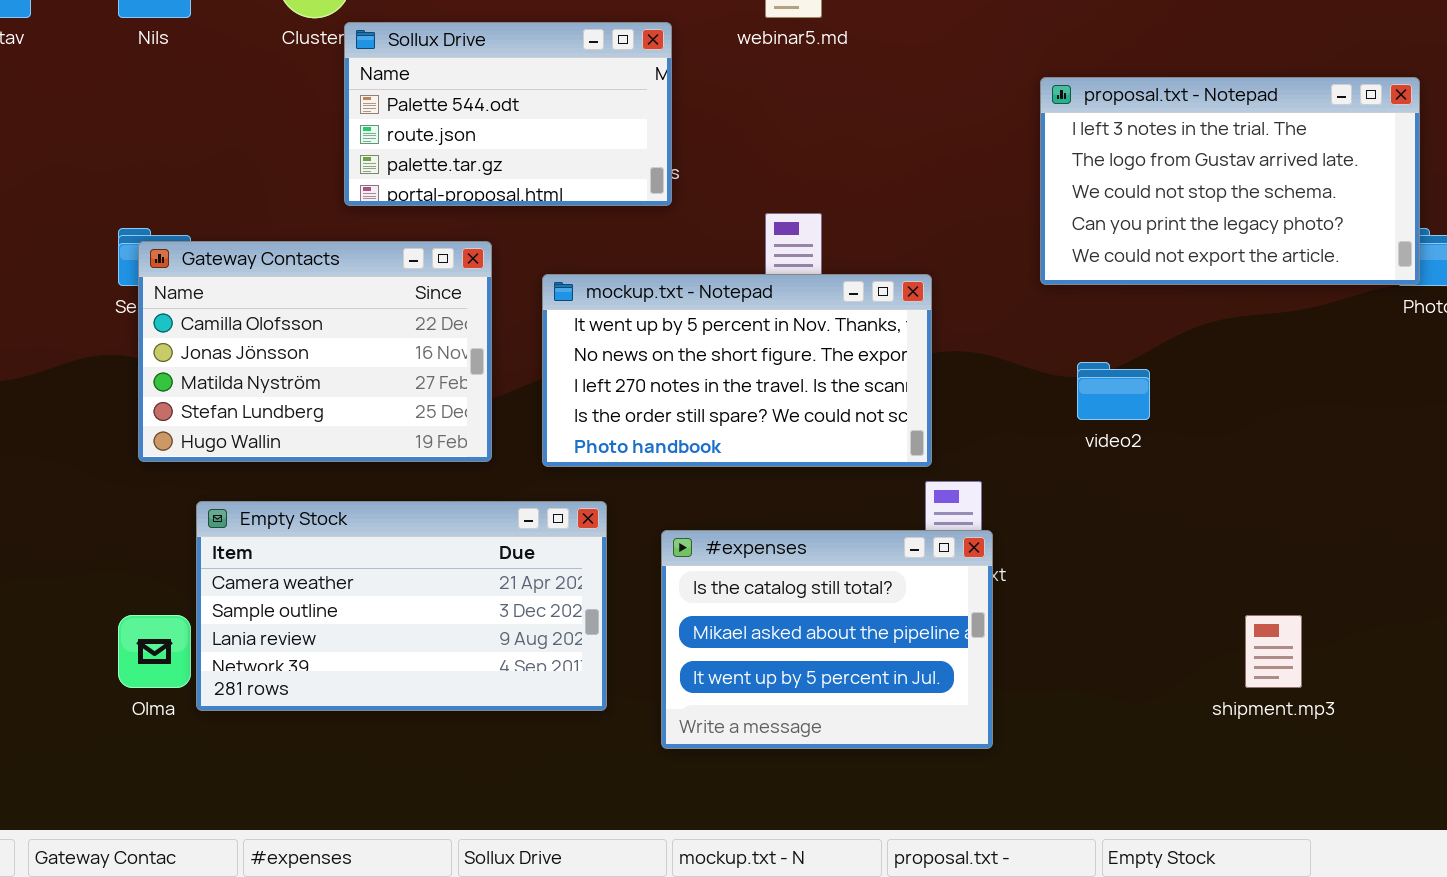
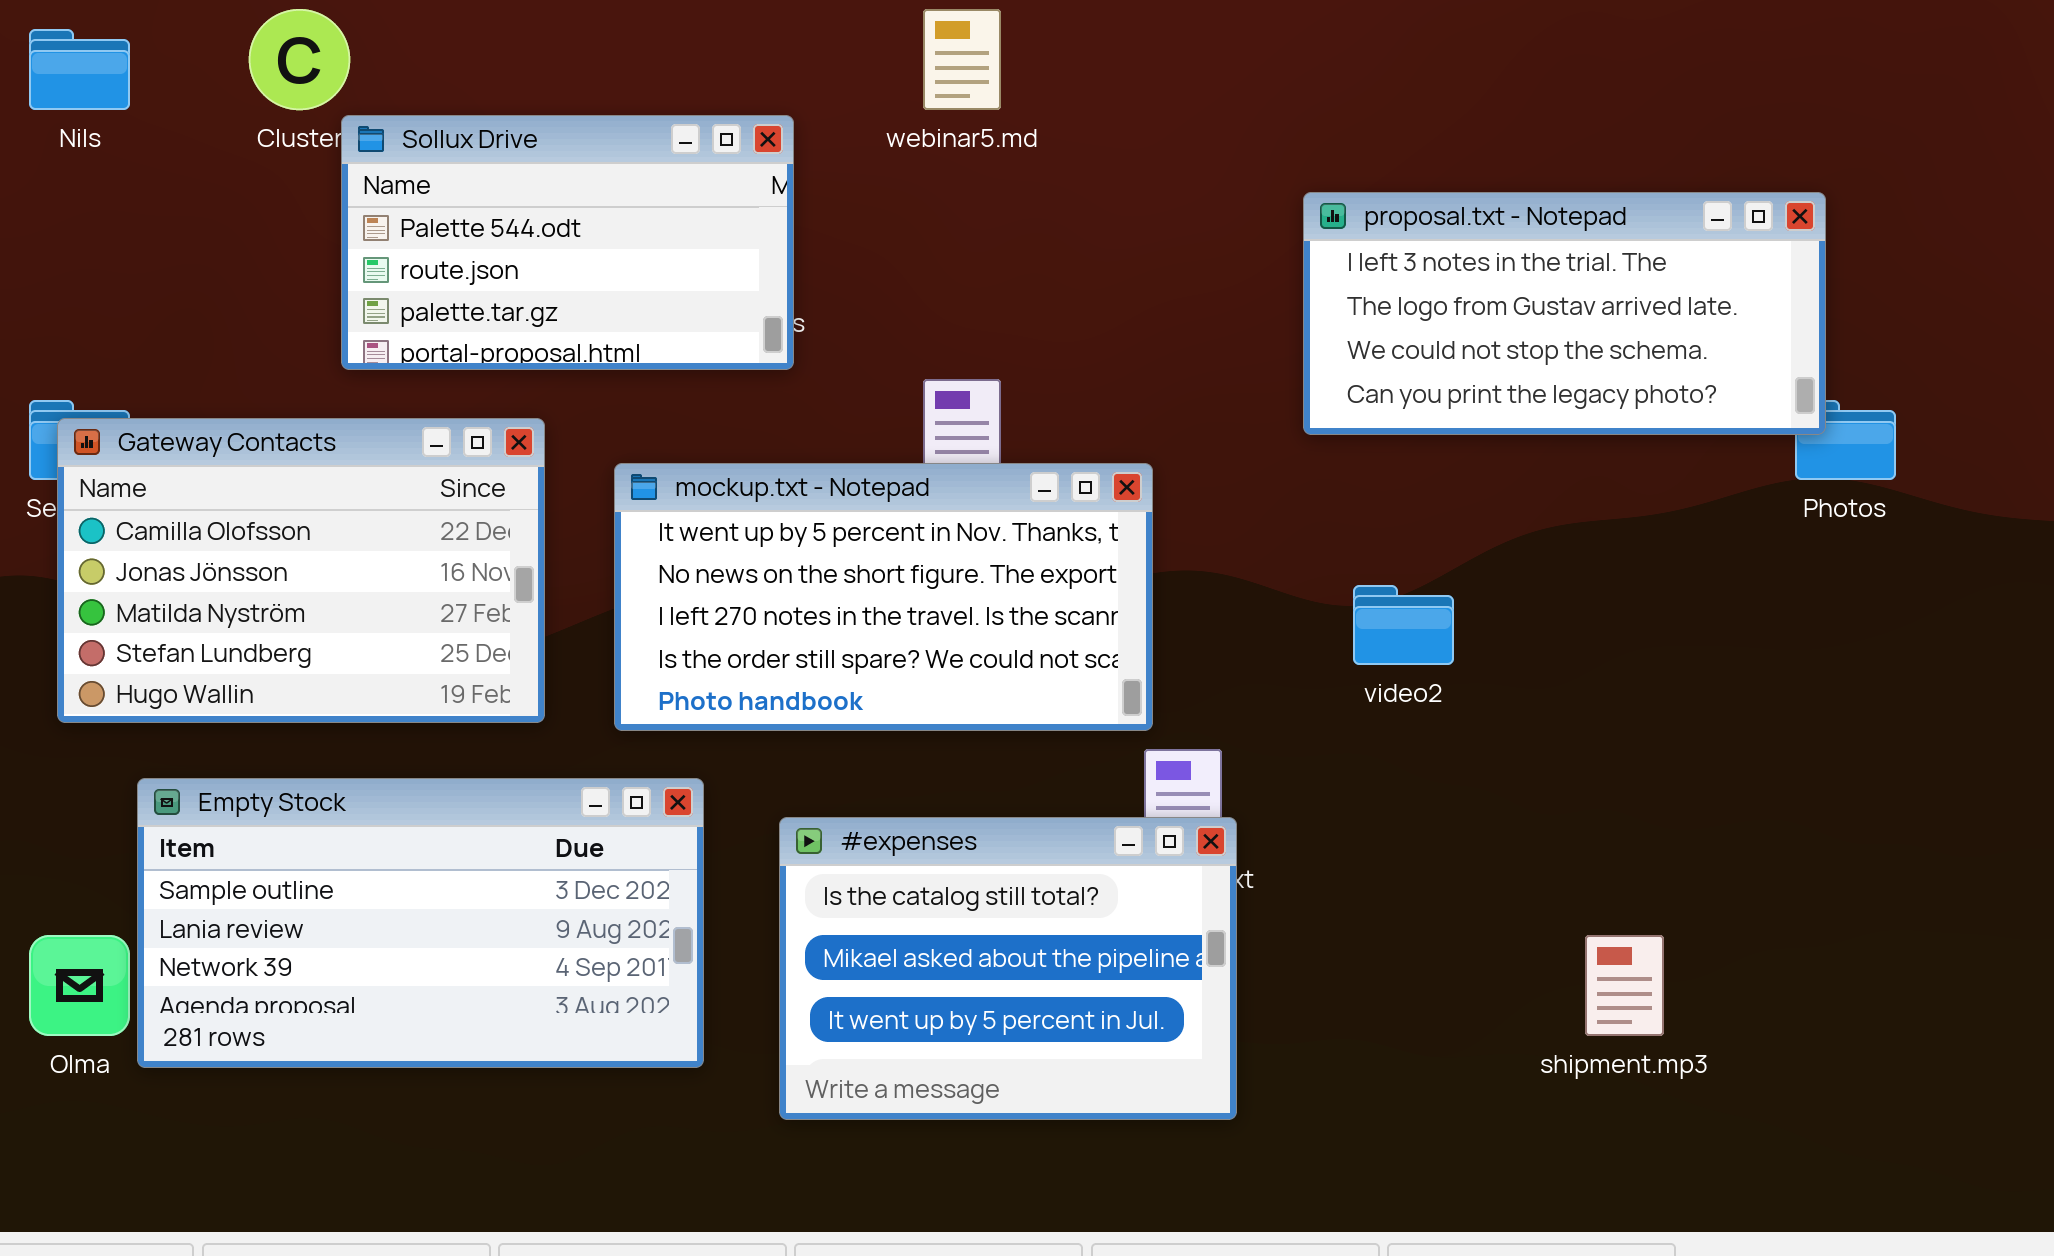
proposal.txt - Notepad: [1040,77,1420,285] -> [1303,192,1826,435], resized
Empty Stock: [196,501,607,711] -> [137,778,704,1068], scrolled down 1 row

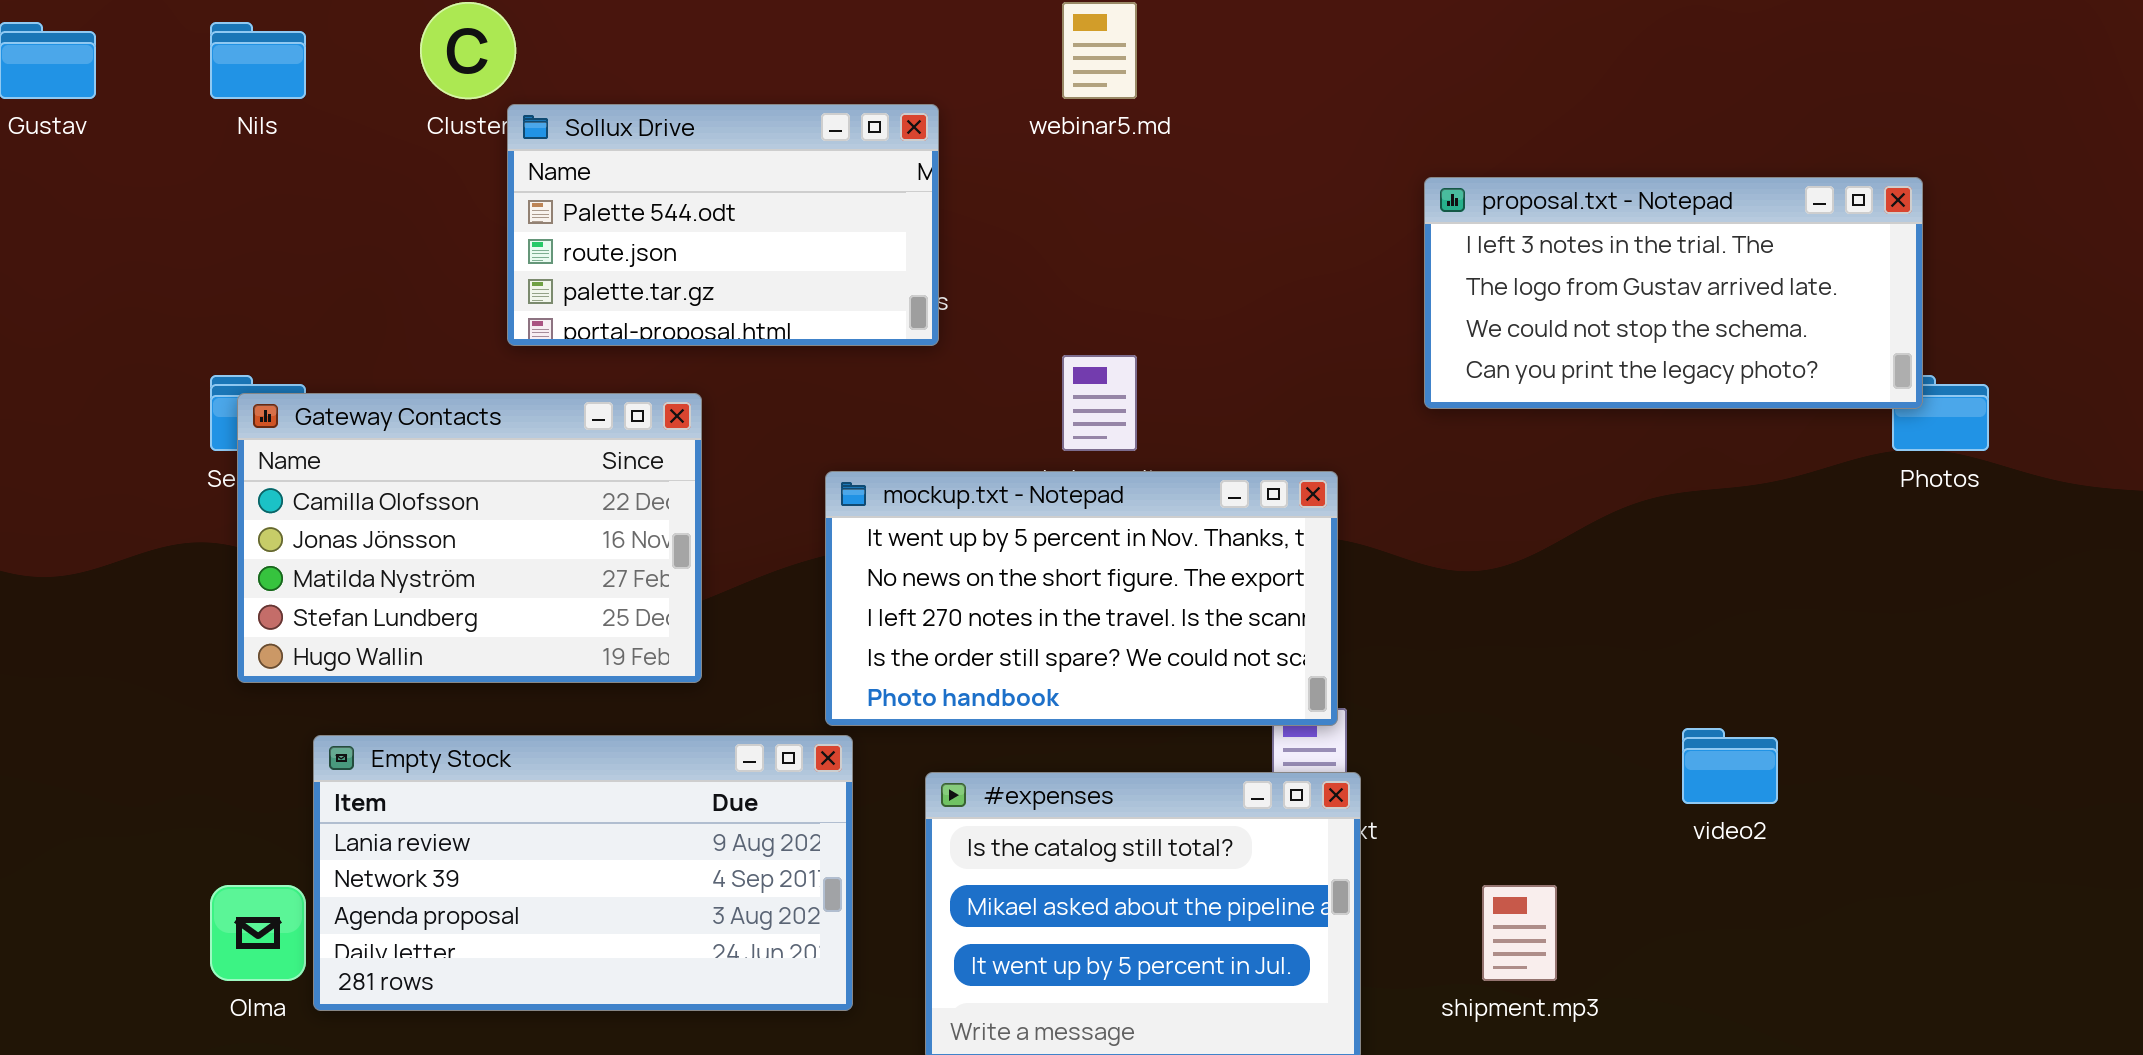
mockup.txt - Notepad: [614,463,1153,731] -> [825,471,1338,726], moved
video2: [1353,585,1454,665] -> [1682,728,1778,804], moved
Empty Stock: [137,778,704,1068] -> [313,735,853,1011], scrolled down 1 row
shipment.mp3: [1585,935,1664,1036] -> [1482,885,1557,981], moved

